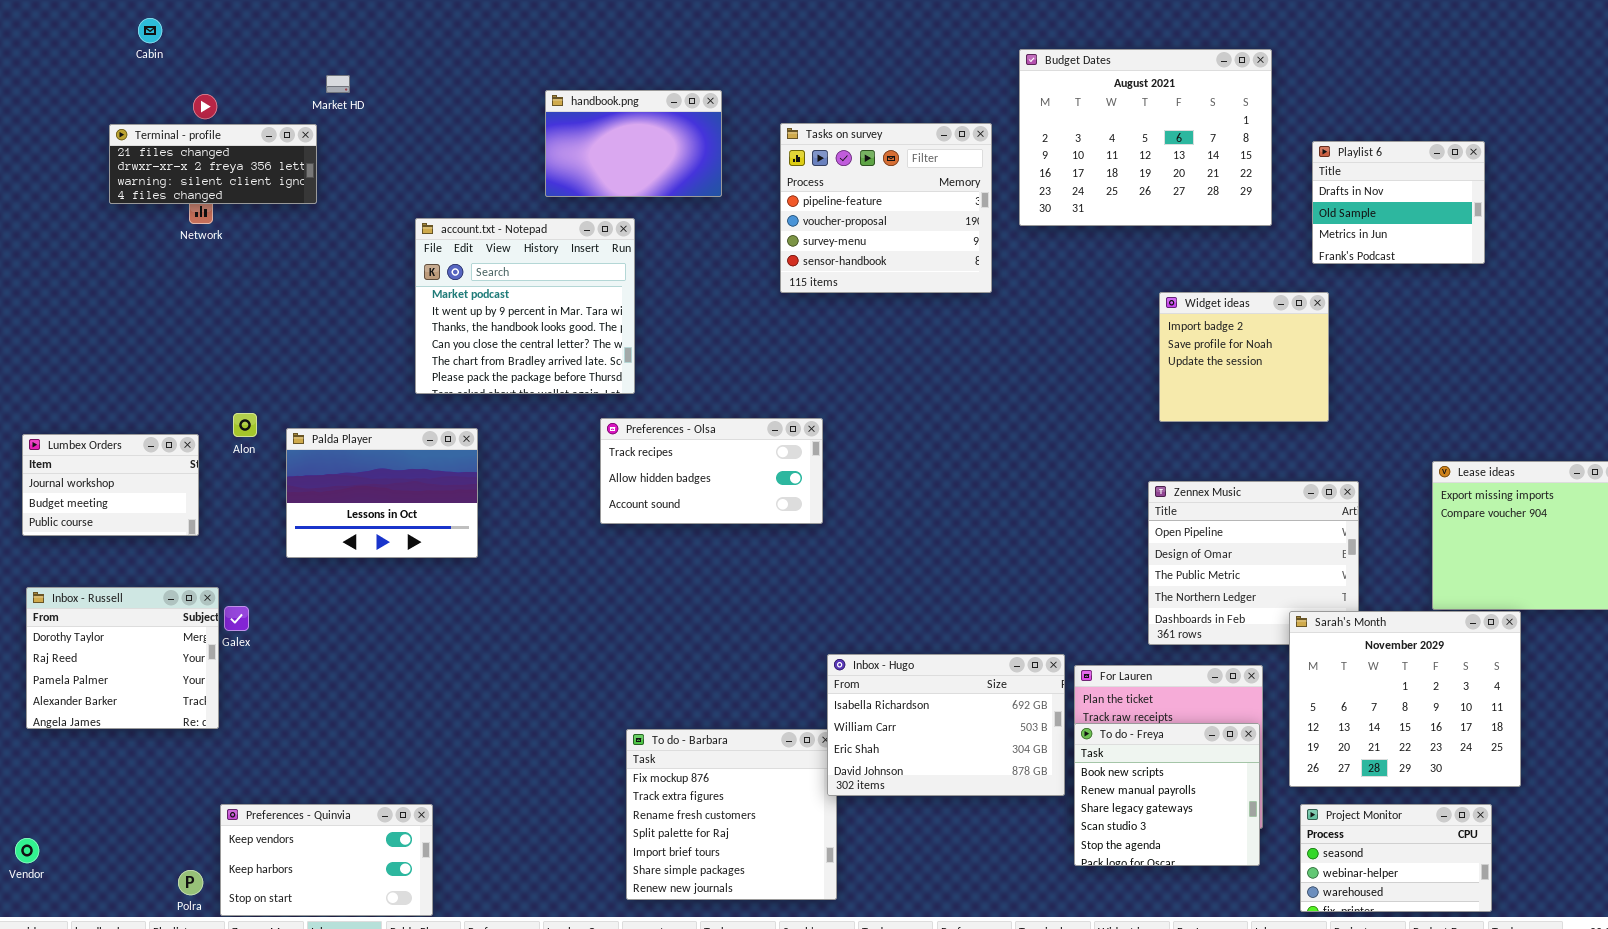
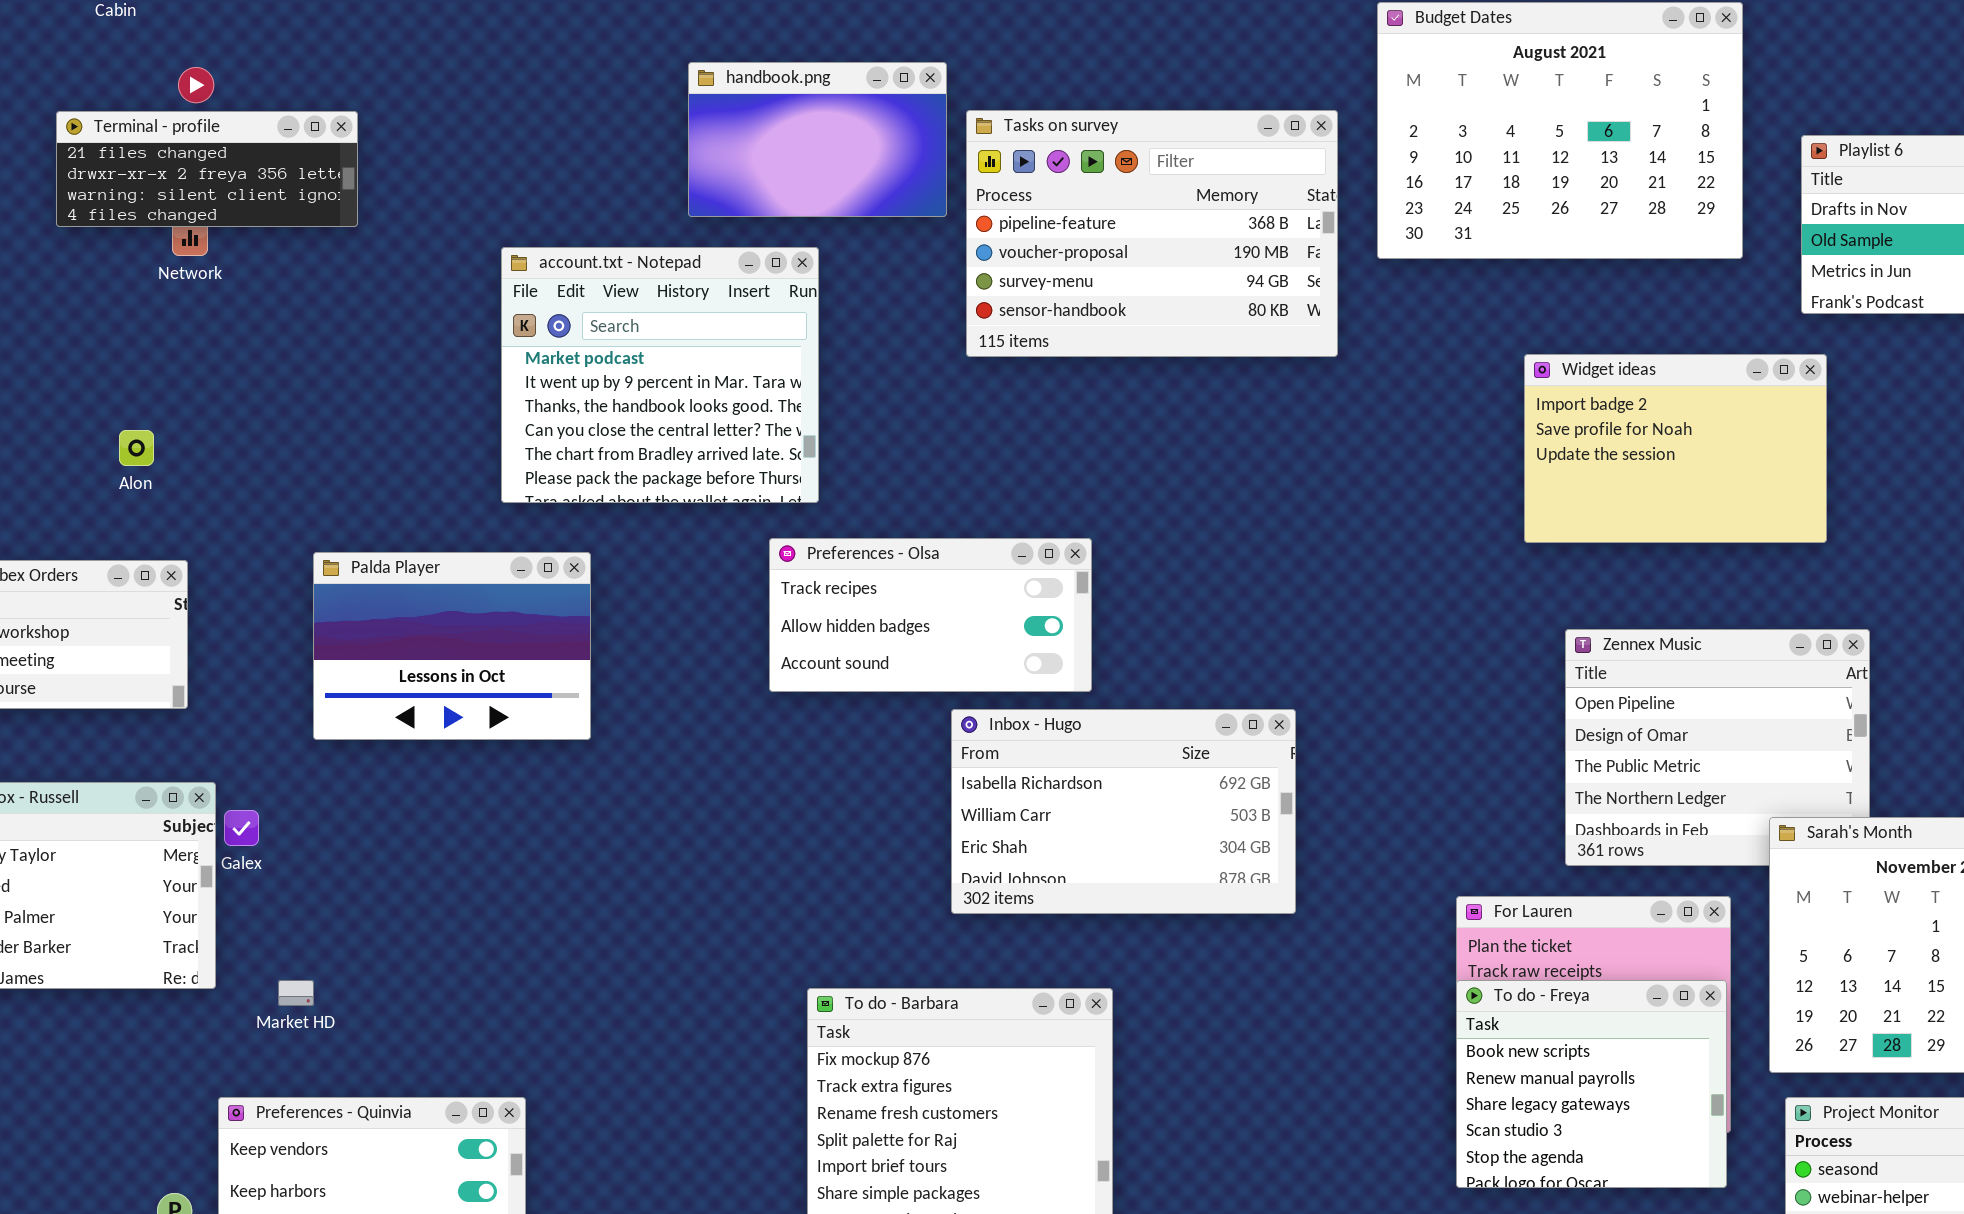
Market HD: [326,75,350,93] -> [278,980,314,1006], moved
Tasks on survey: [780,123,992,293] -> [966,110,1338,357], resized
Widget ideas: [1159,292,1329,422] -> [1524,354,1827,543], resized
Alon: [233,413,257,437] -> [119,430,154,466], moved
Inbox - Hugo: [827,654,1065,796] -> [951,709,1296,914], moved

